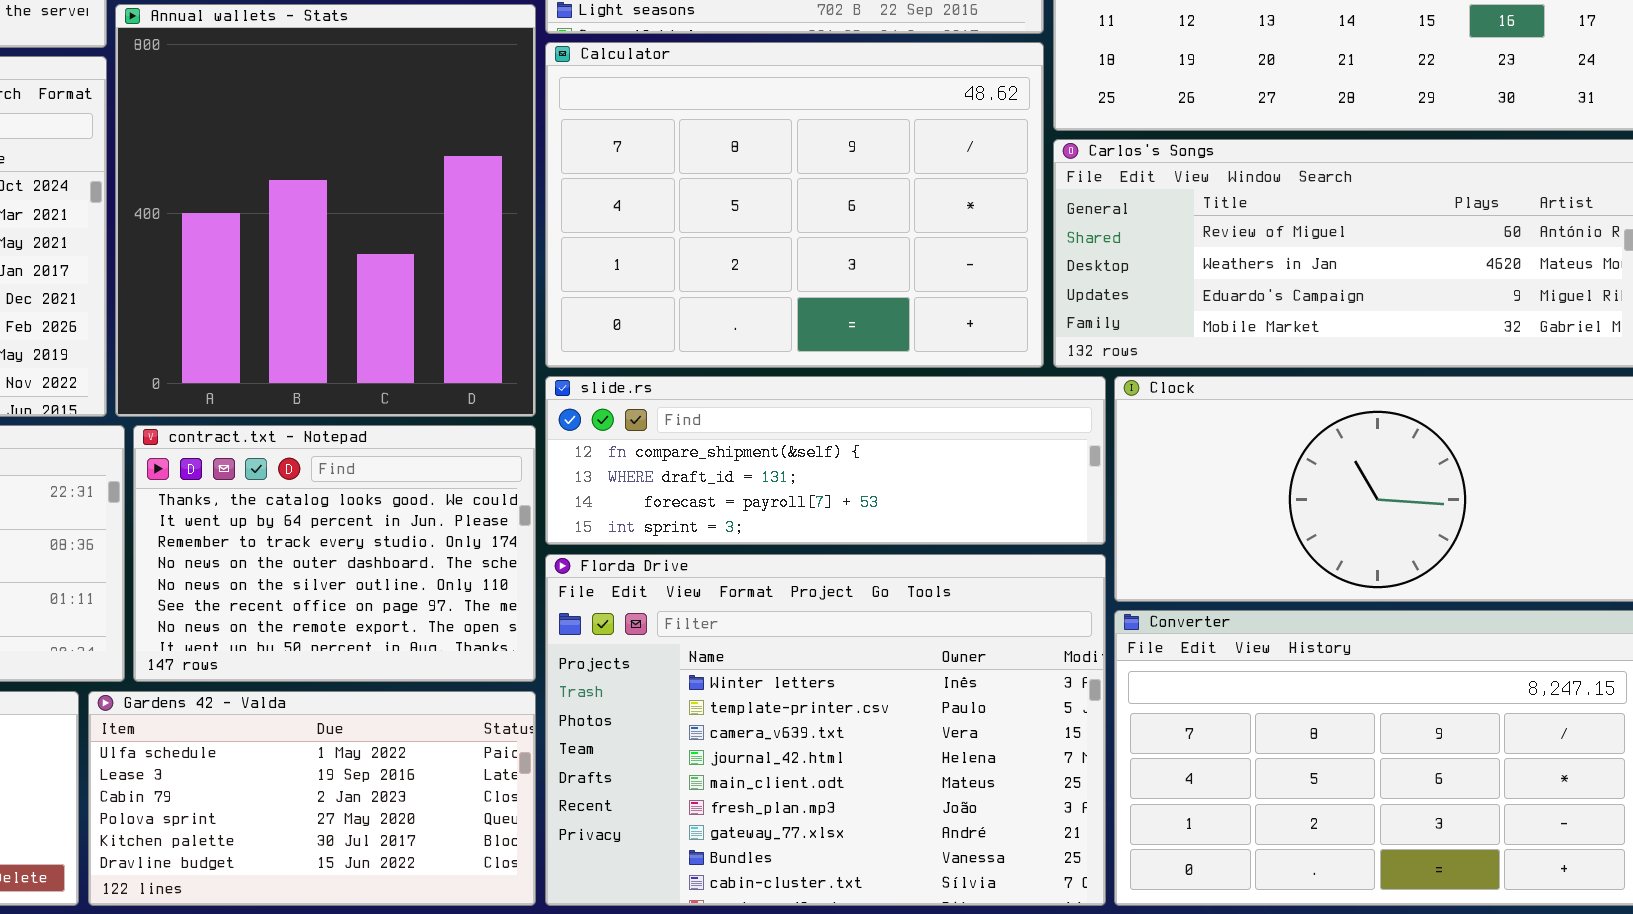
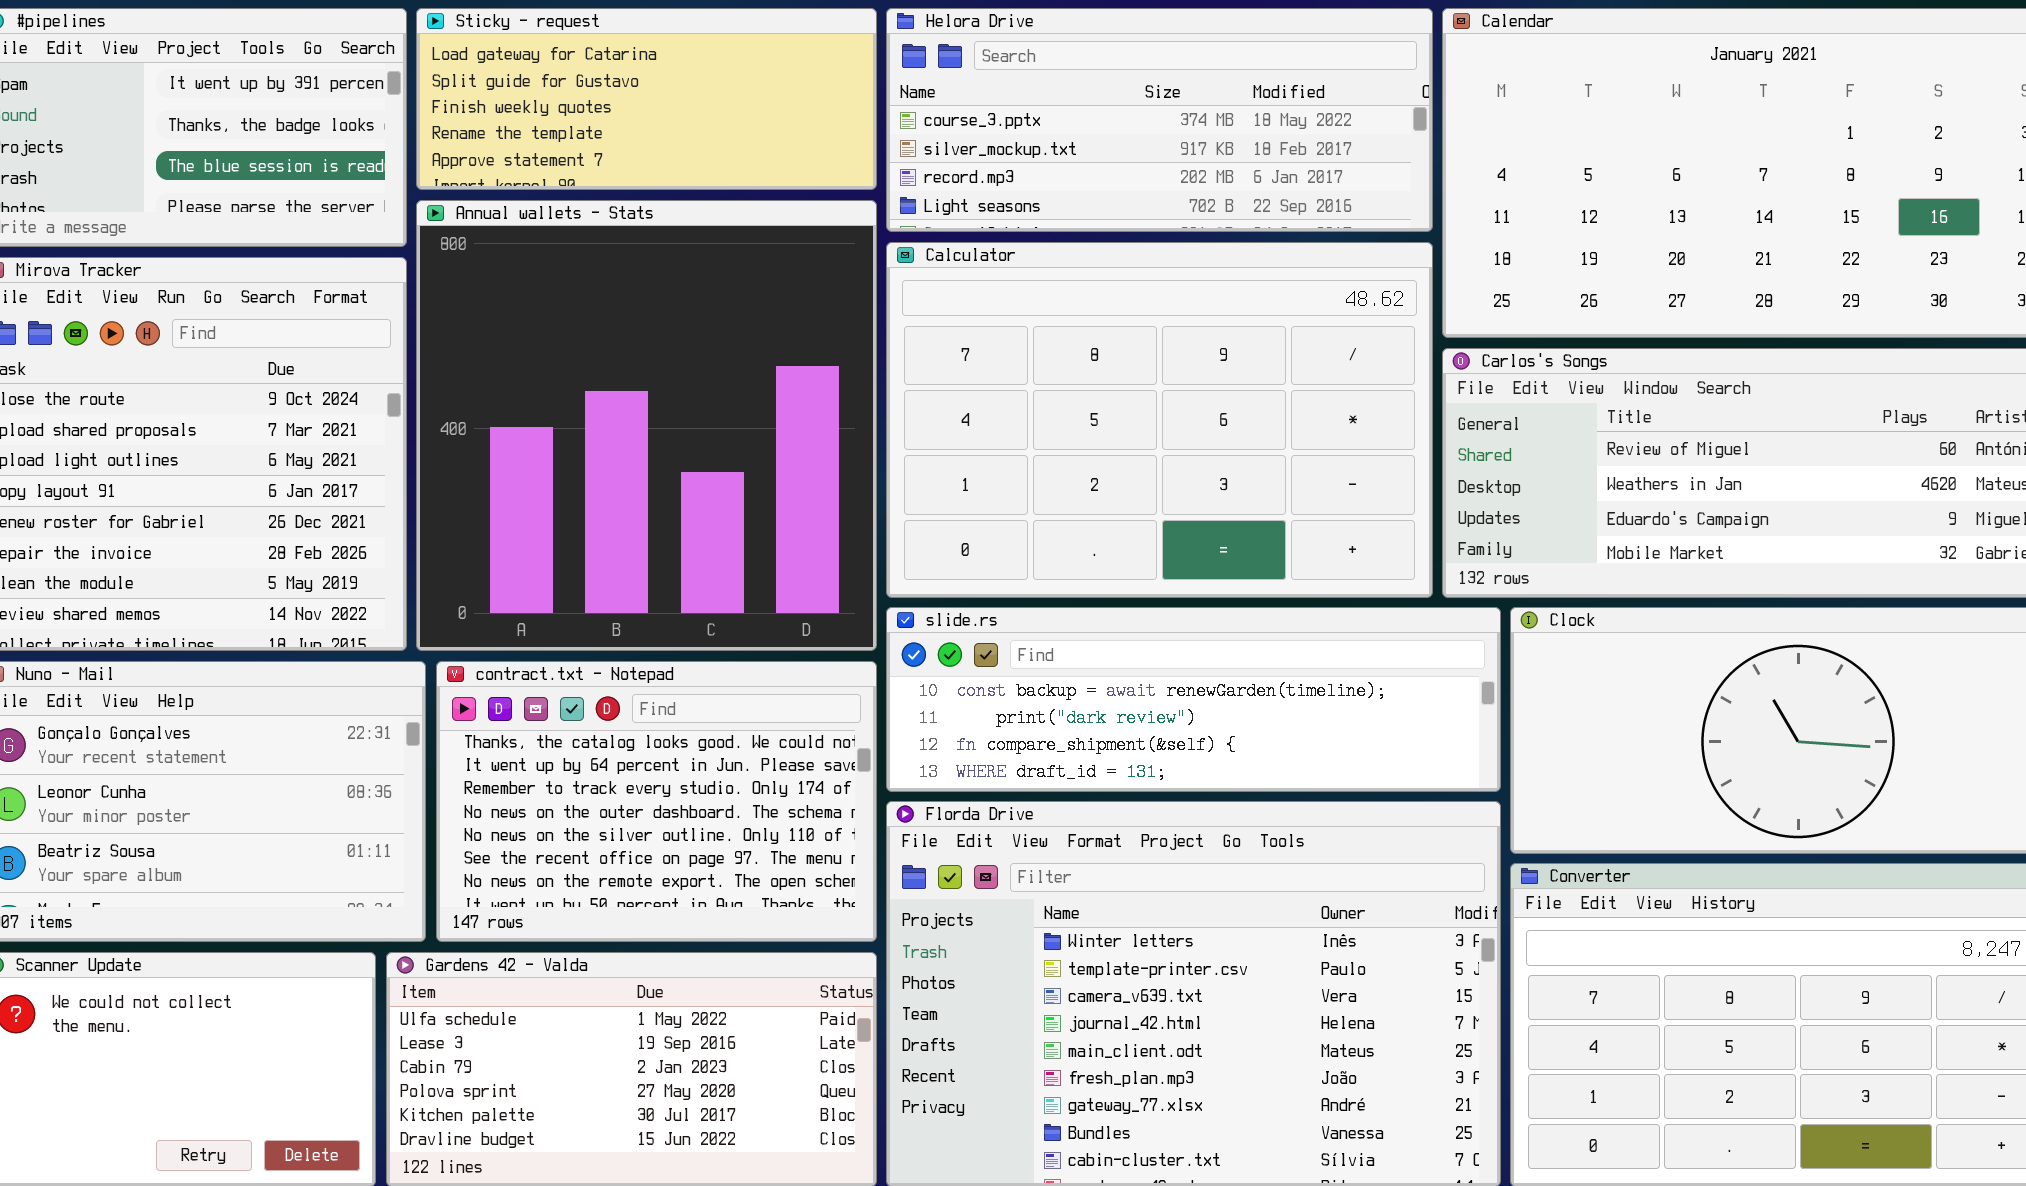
slide.rs: [545,376,1106,545] -> [886,607,1501,792], scrolled up 2 rows

